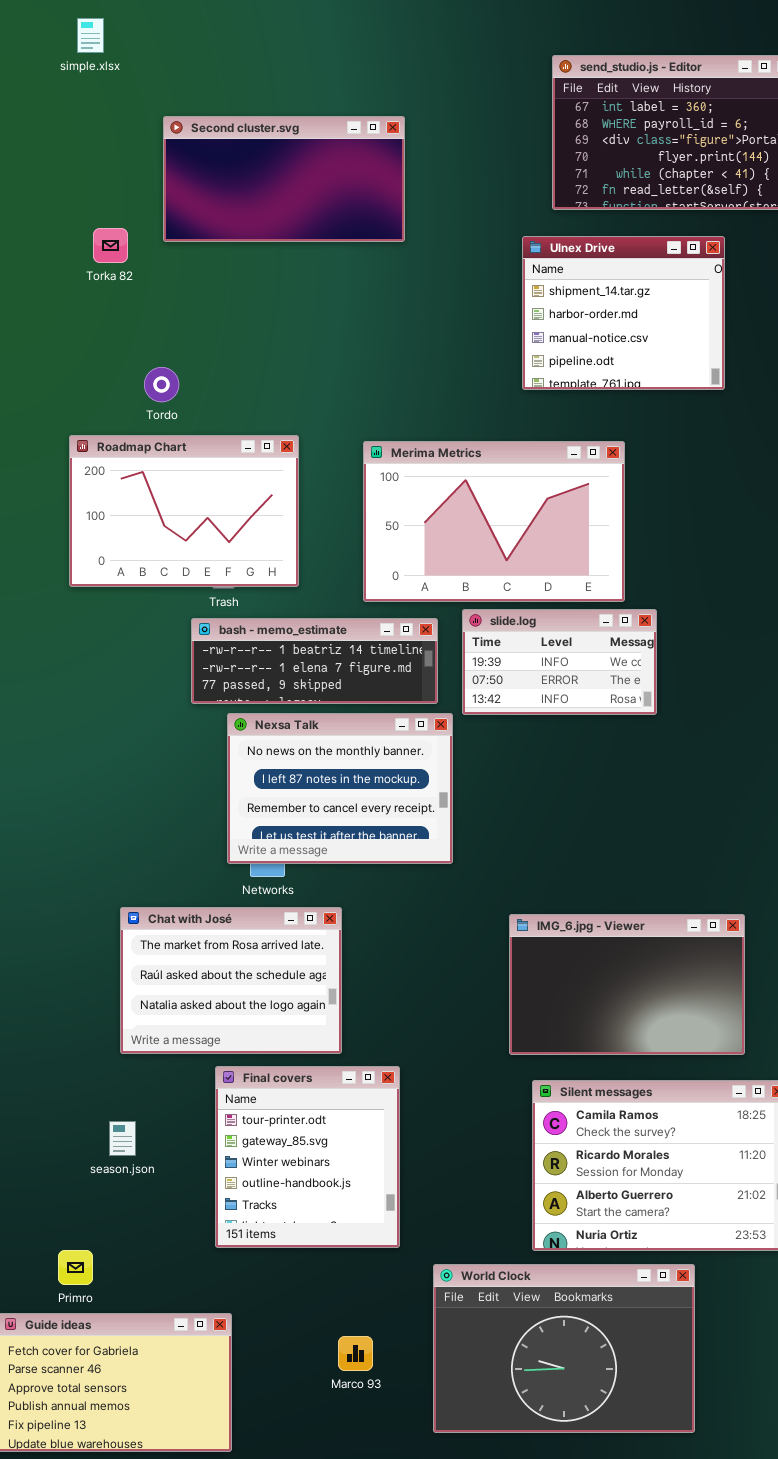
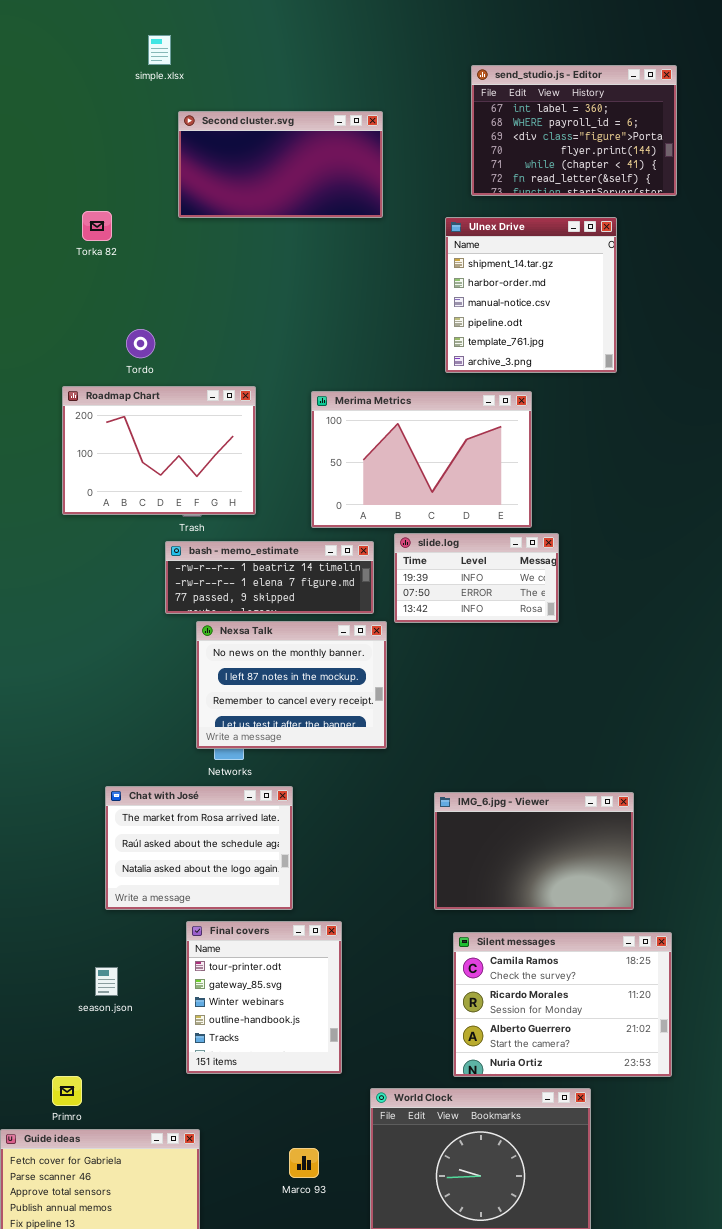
simple.xlsx: [77,18,104,53] -> [148,35,171,65], moved
Second cluster.svg: [163,116,405,242] -> [178,111,383,218], moved
Ulnex Drive: [522,236,725,390] -> [445,217,617,373], resized

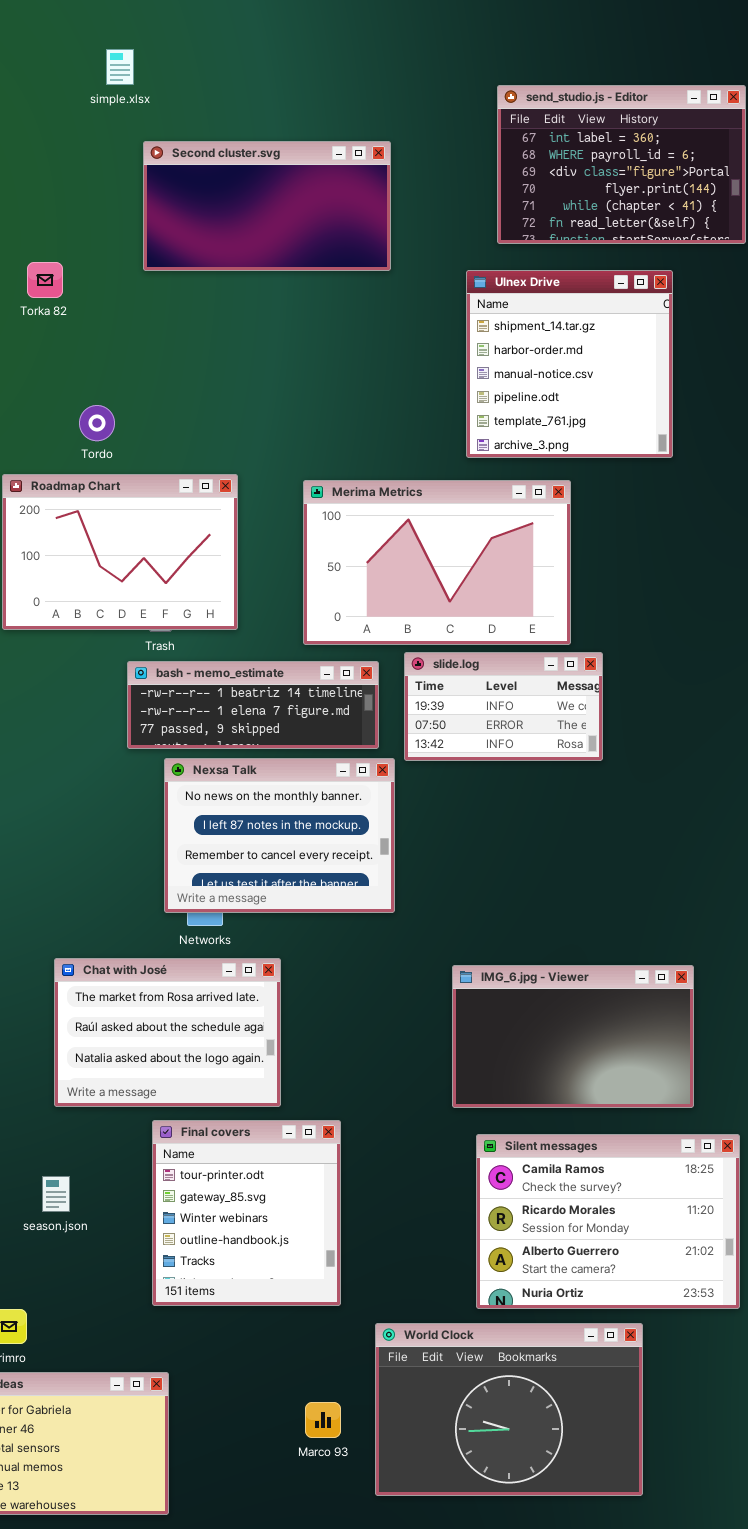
Marco 93: [289,1148,319,1178] -> [305,1402,341,1438], moved

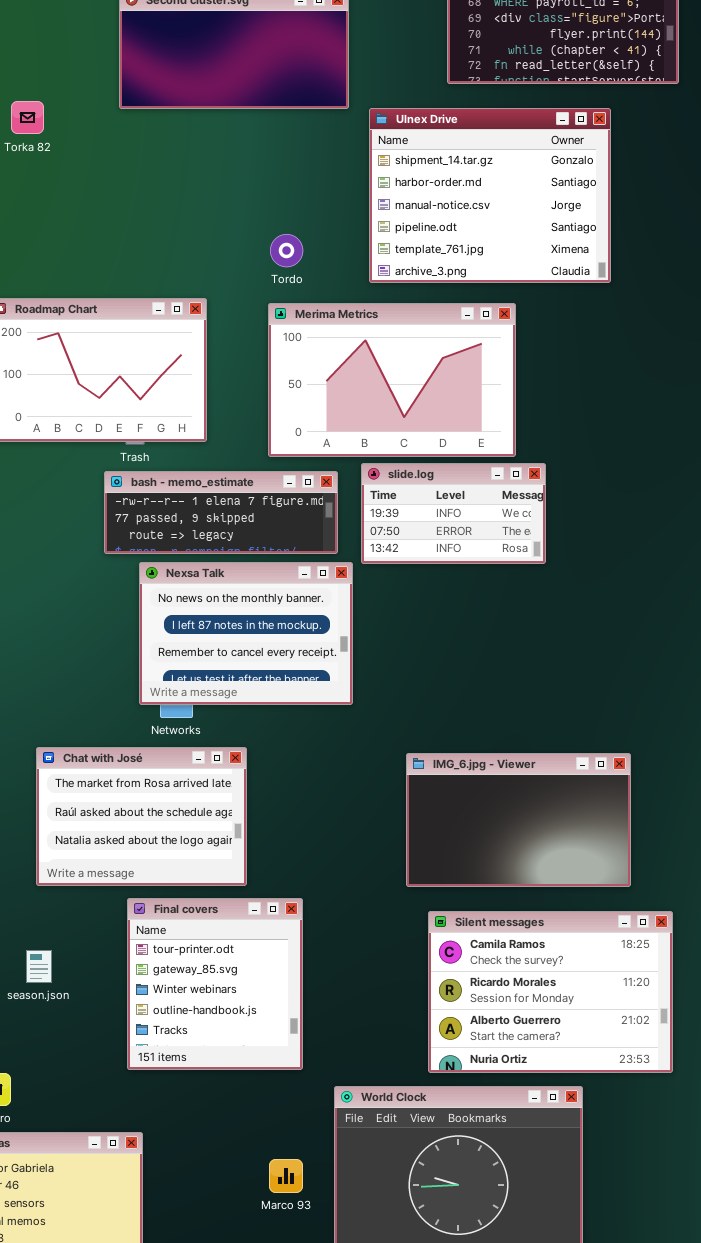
Ulnex Drive: [466,270,673,458] -> [369,108,611,283], resized
Tordo: [79,405,115,441] -> [270,234,303,267], moved
bash - memo_estimate: [127,661,379,749] -> [104,471,338,554], scrolled down 1 row

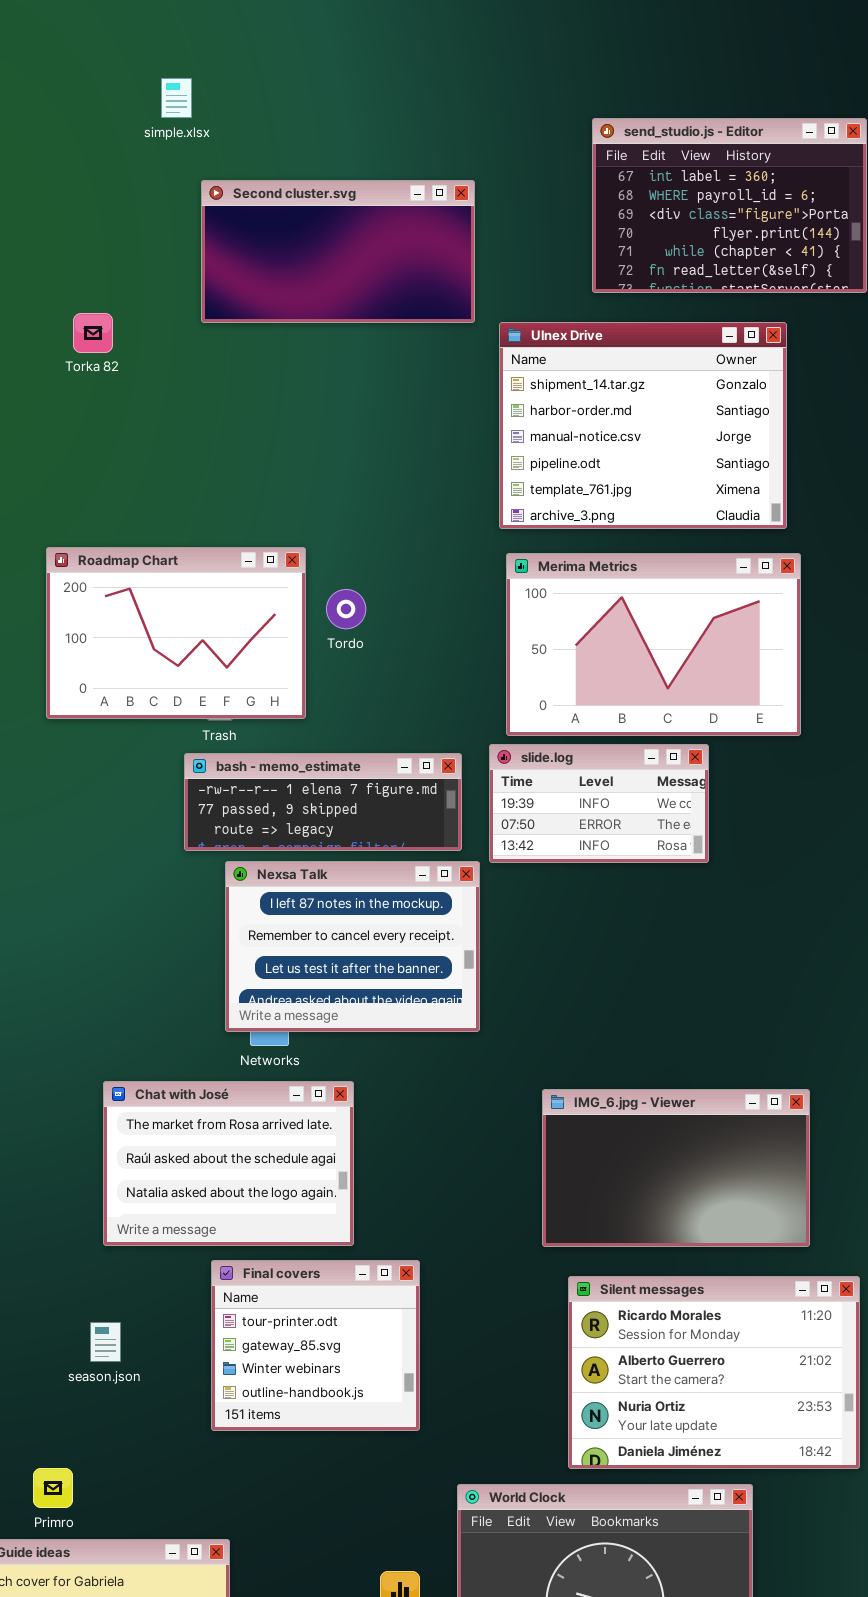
Tordo: [270,234,303,267] -> [326,589,366,629], moved
Merima Metrics: [268,303,516,457] -> [506,553,801,736], moved
Nexsa Talk: [139,562,353,705] -> [225,861,480,1032], scrolled down 1 row
Final covers: [127,898,303,1070] -> [211,1260,420,1431], resized
Silent messages: [428,911,673,1073] -> [568,1276,860,1469], scrolled down 1 row

